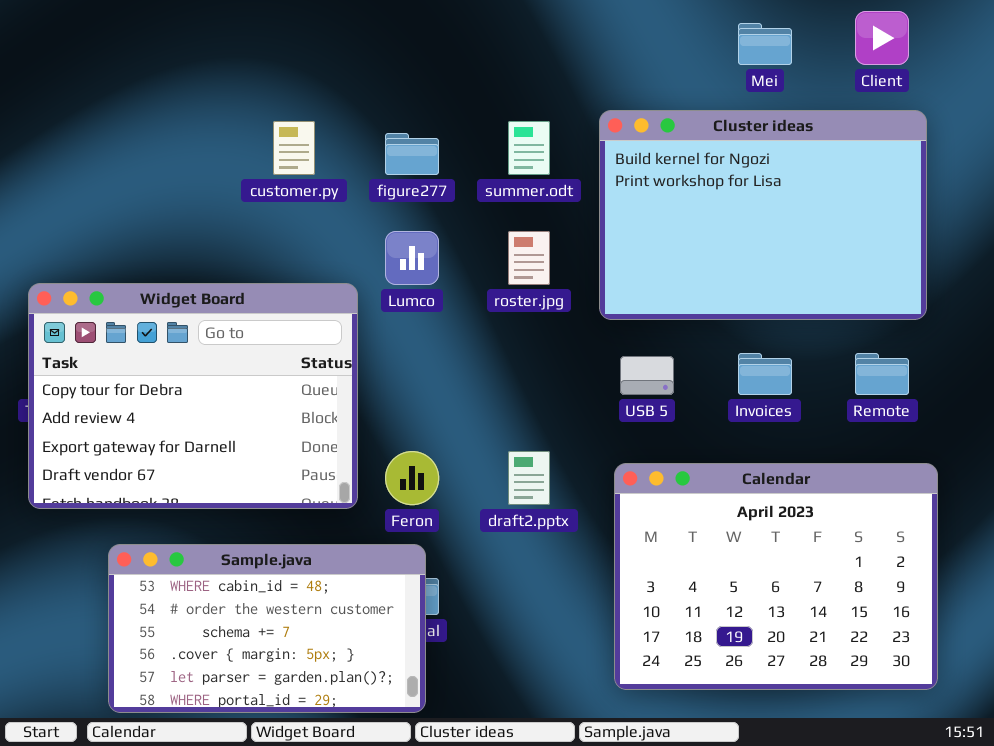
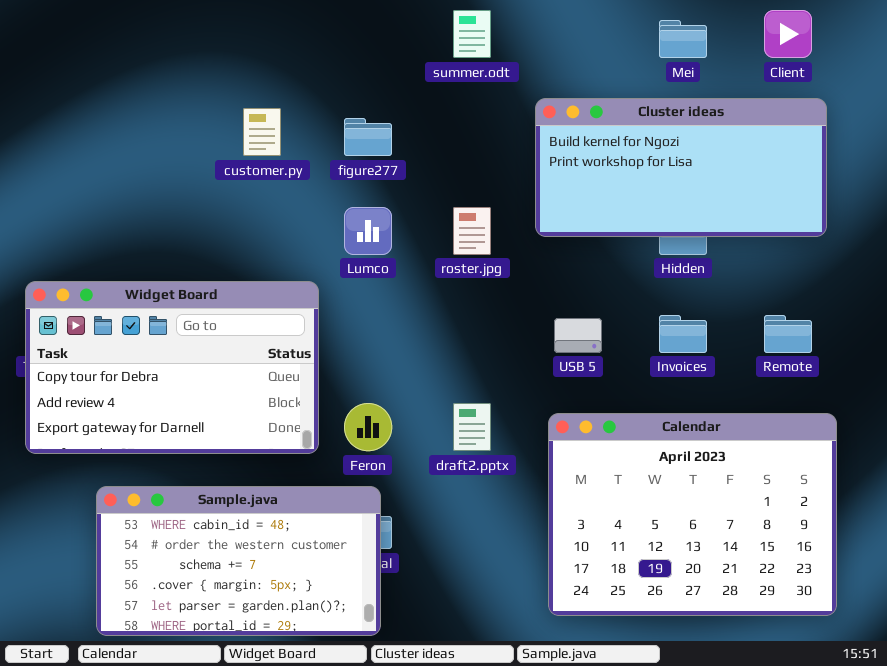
Cluster ideas: [599,110,927,320] -> [535,98,827,237], resized
summer.odt: [508,121,550,175] -> [453,10,491,58], moved
Widget Board: [28,283,358,509] -> [25,281,319,454], resized

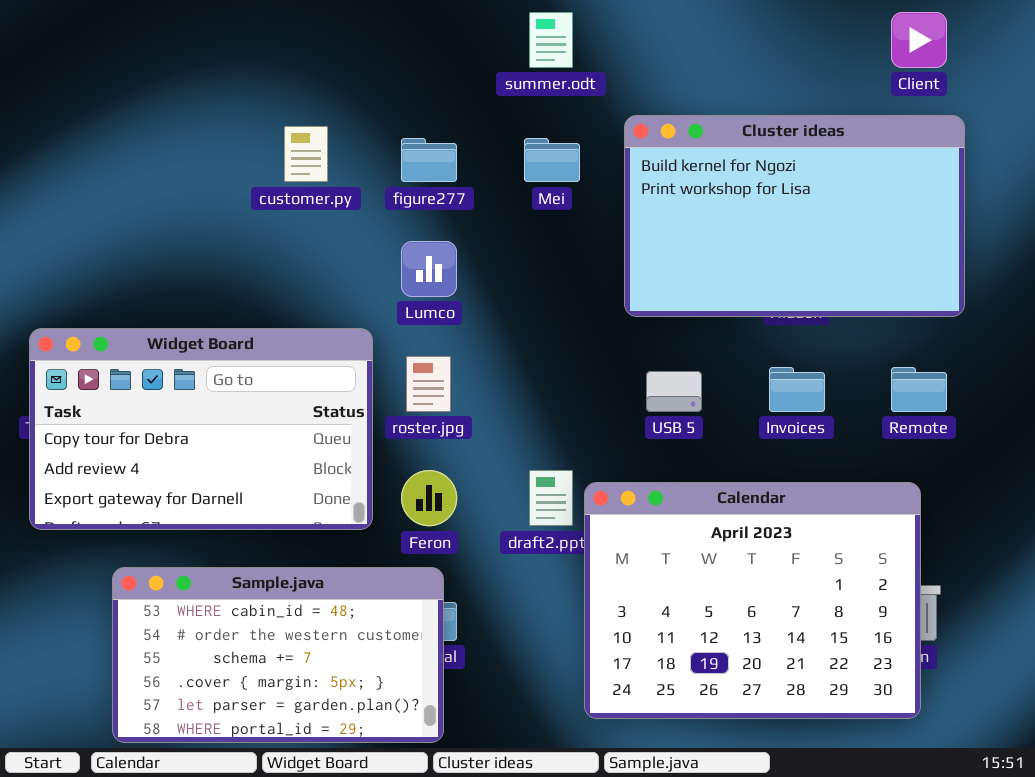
Mei: [659,20,707,58] -> [524,138,580,182], moved
Cluster ideas: [535,98,827,237] -> [624,115,965,317], resized
roster.jpg: [453,207,491,255] -> [406,356,451,412], moved
Calendar: [548,413,837,616] -> [584,482,921,719], moved

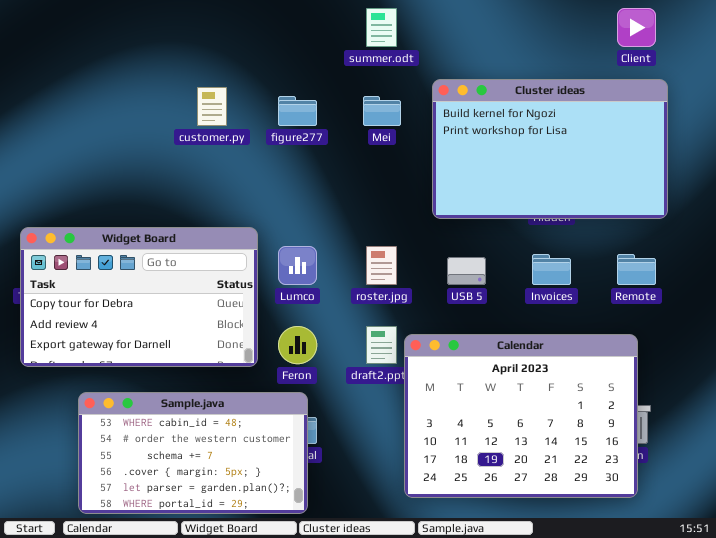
Lumco: [401,241,457,297] -> [278,246,317,285], moved
roster.jpg: [406,356,451,412] -> [366,246,397,285], moved

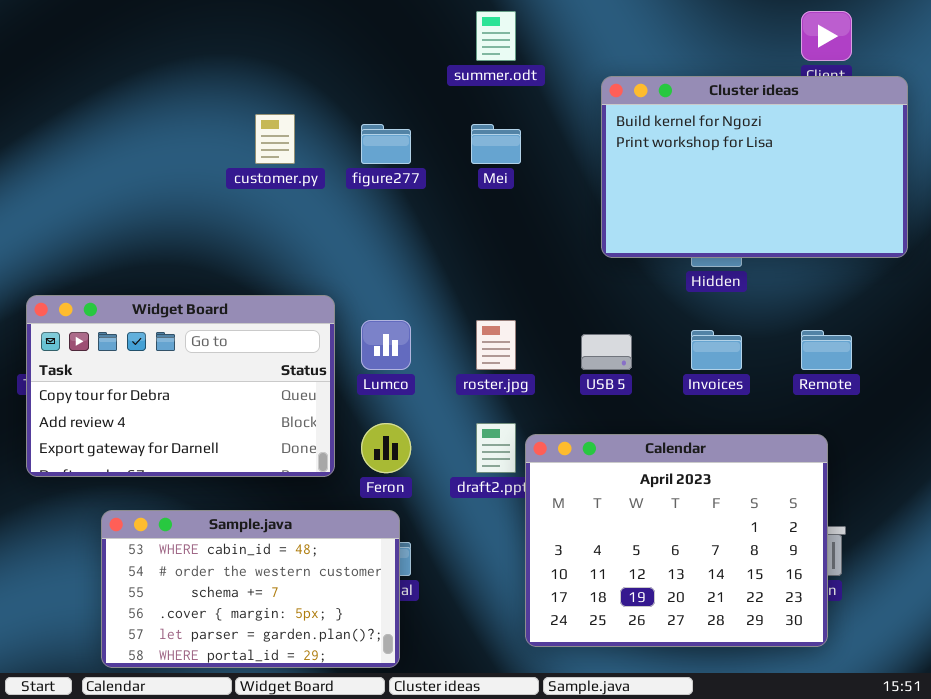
Cluster ideas: [432,79,668,219] -> [601,76,908,258], moved

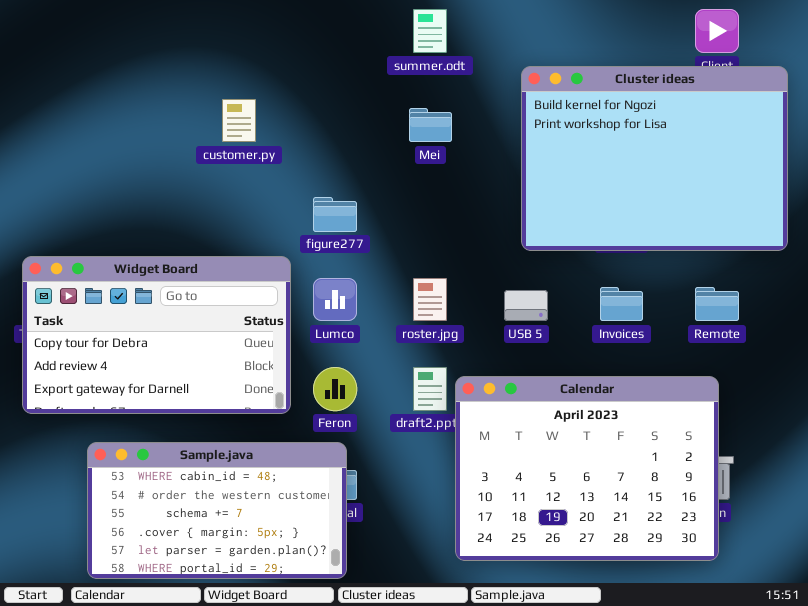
Cluster ideas: [601,76,908,258] -> [521,66,788,251], resized
figure277: [361,124,411,164] -> [313,197,357,232], moved

